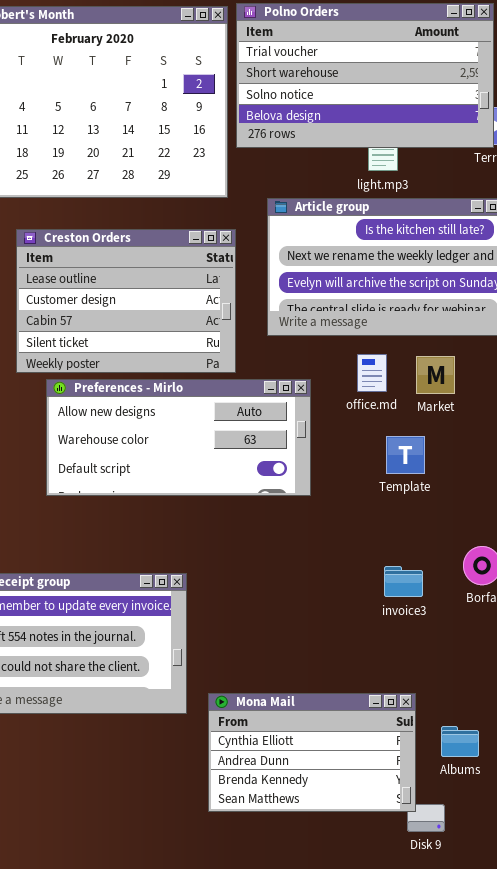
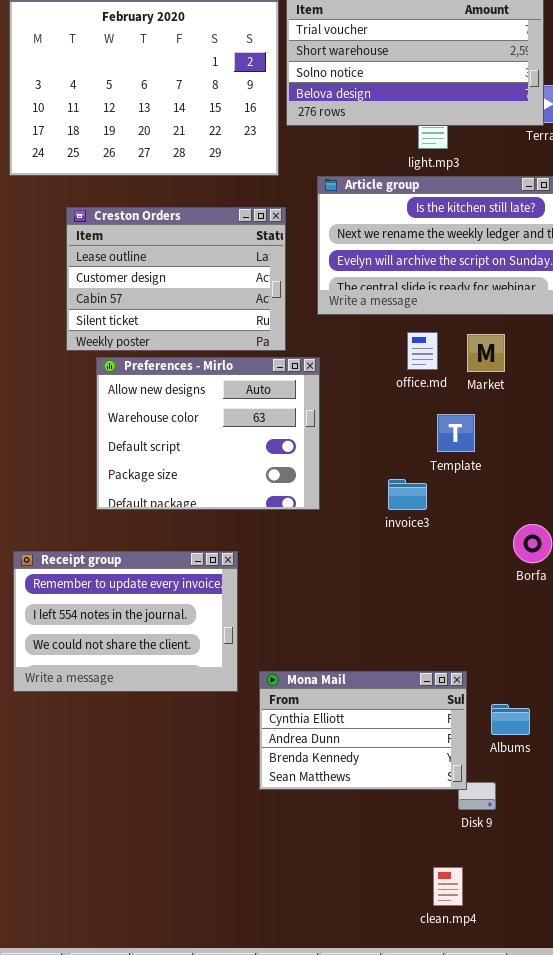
Preferences - Mirlo: [46,379,311,496] -> [96,357,320,510], resized
invoice3: [384,566,423,597] -> [388,479,427,510], moved

